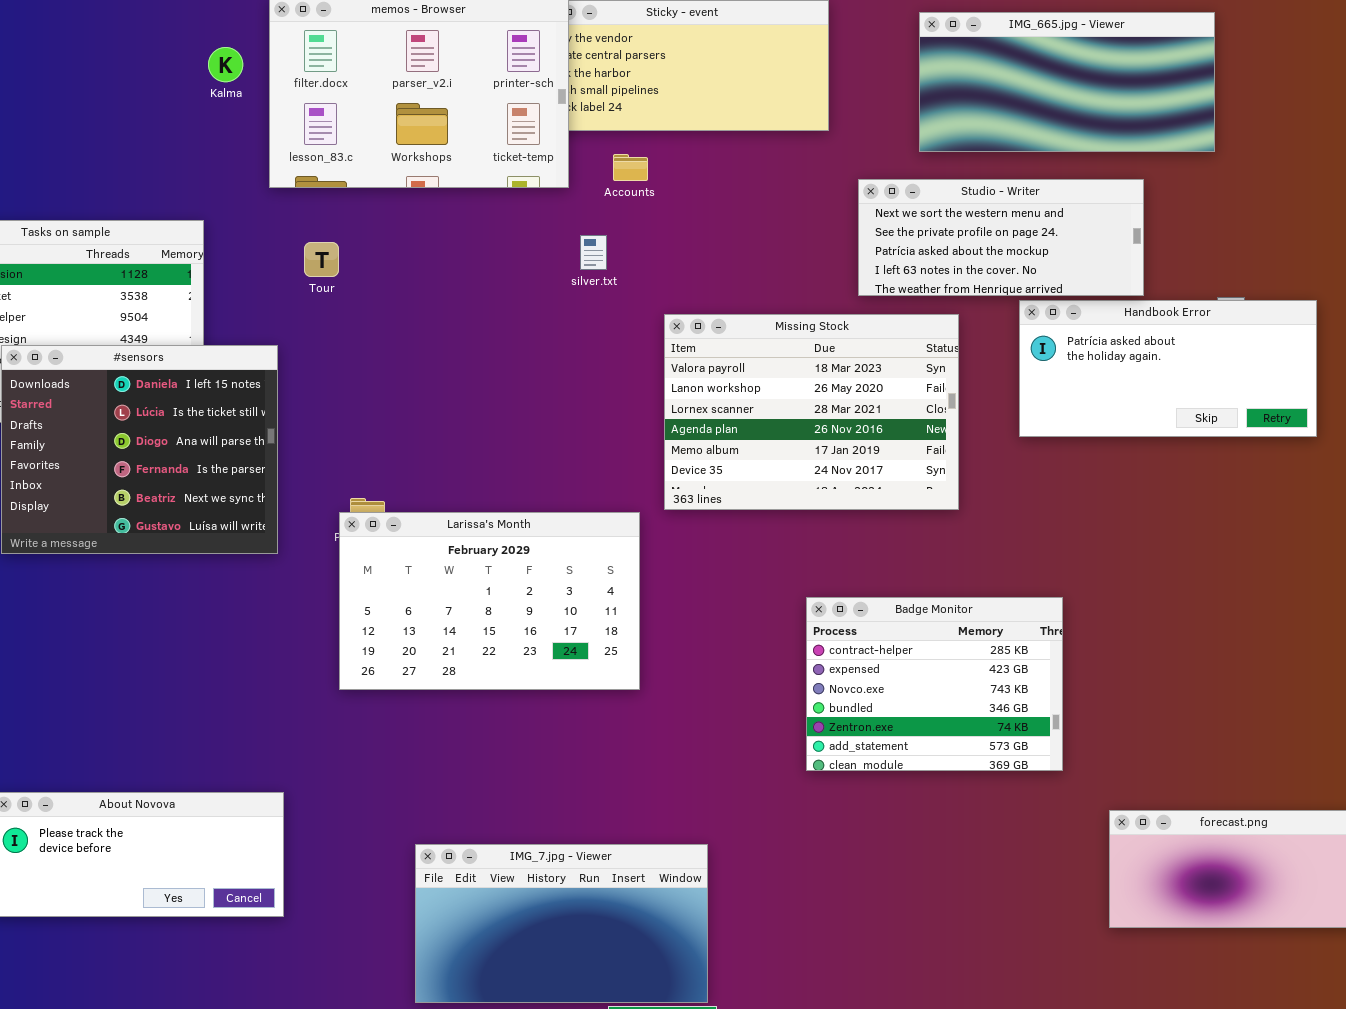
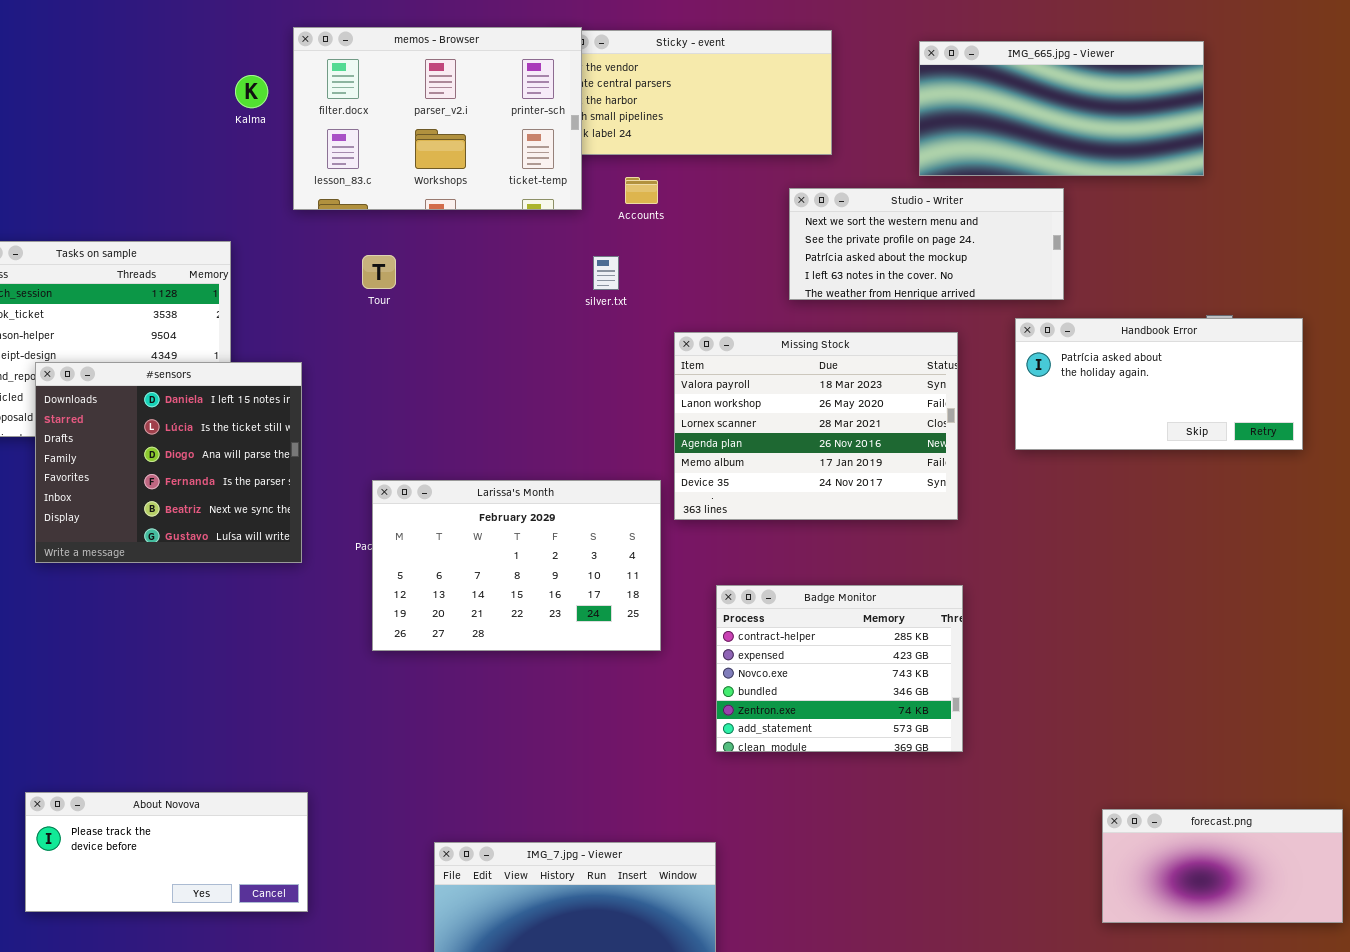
Studio - Writer: [858,179,1144,296] -> [789,188,1064,300], moved
Tour: [304,242,339,277] -> [362,255,396,289], moved
Larissa's Month: [339,512,640,690] -> [372,480,661,651], moved
Badge Monitor: [806,597,1063,771] -> [716,585,963,752], moved

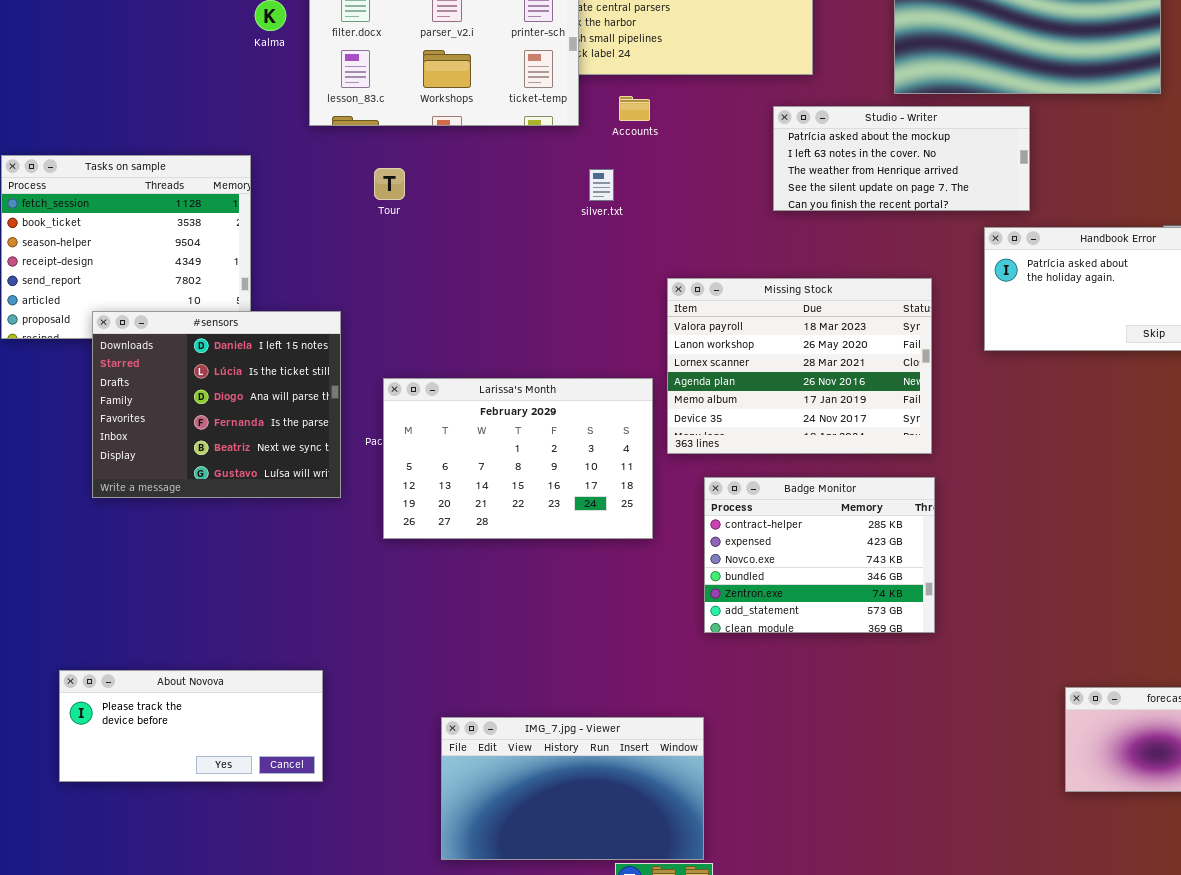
Studio - Writer: [789,188,1064,300] -> [773,106,1030,211], scrolled down 2 rows
Missing Stock: [674,332,958,520] -> [667,278,932,454], moved
#sensors: [35,362,302,563] -> [92,311,341,498], moved

